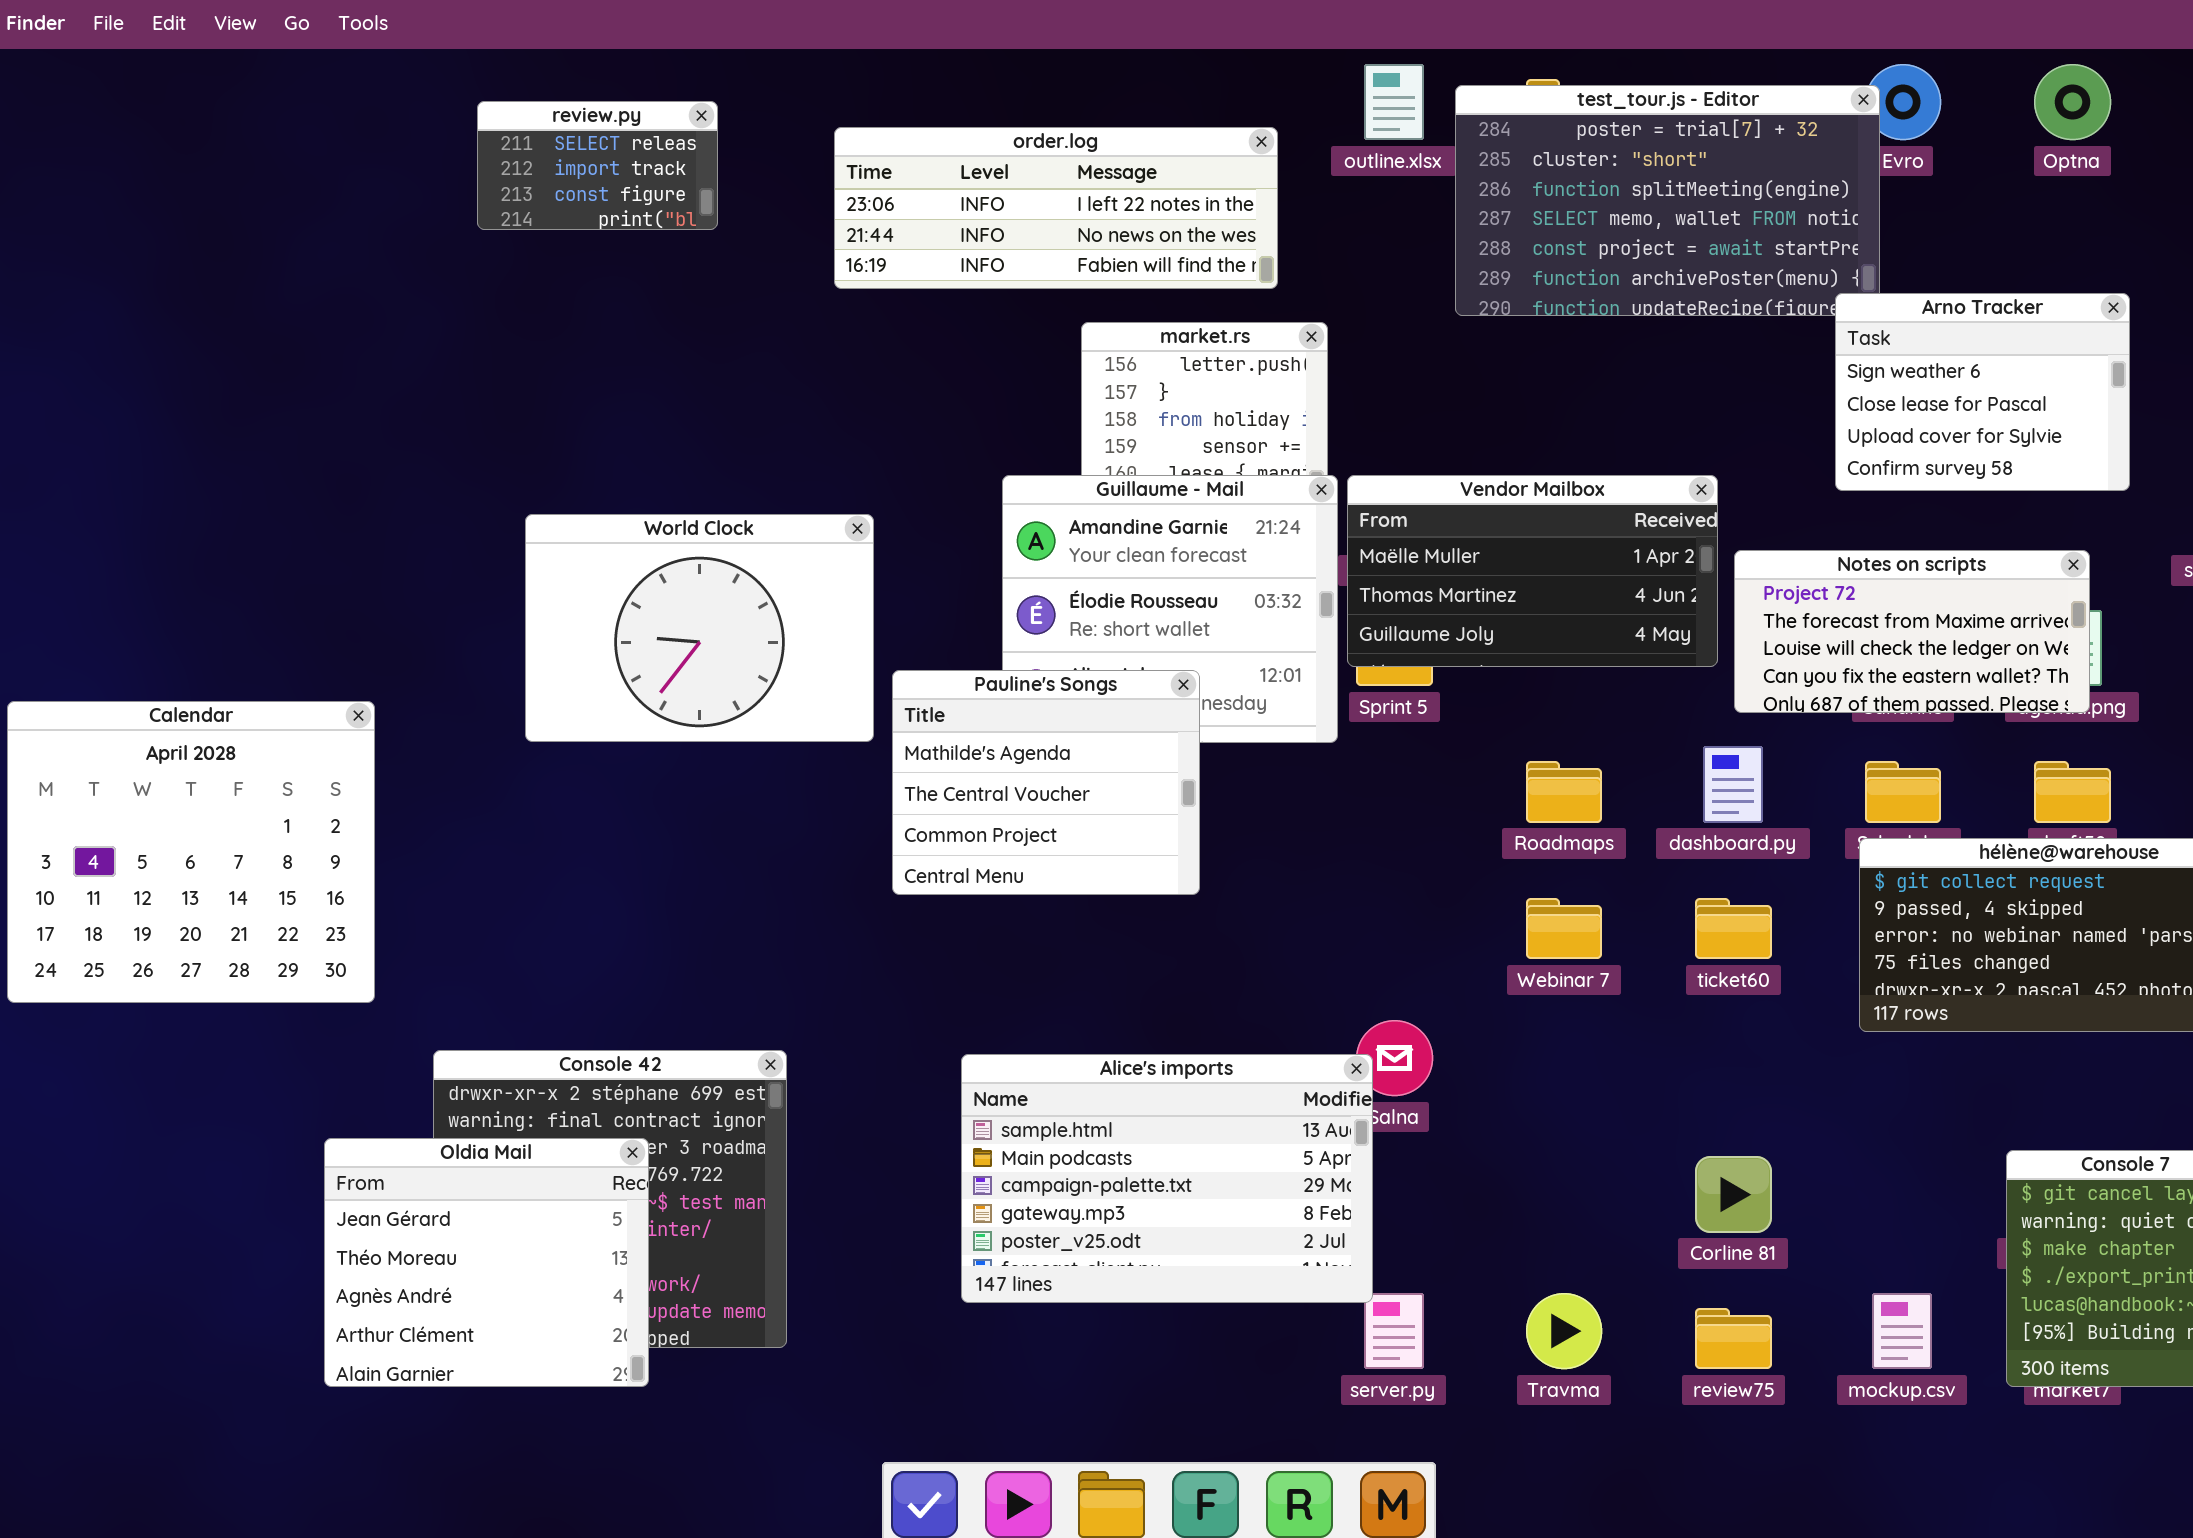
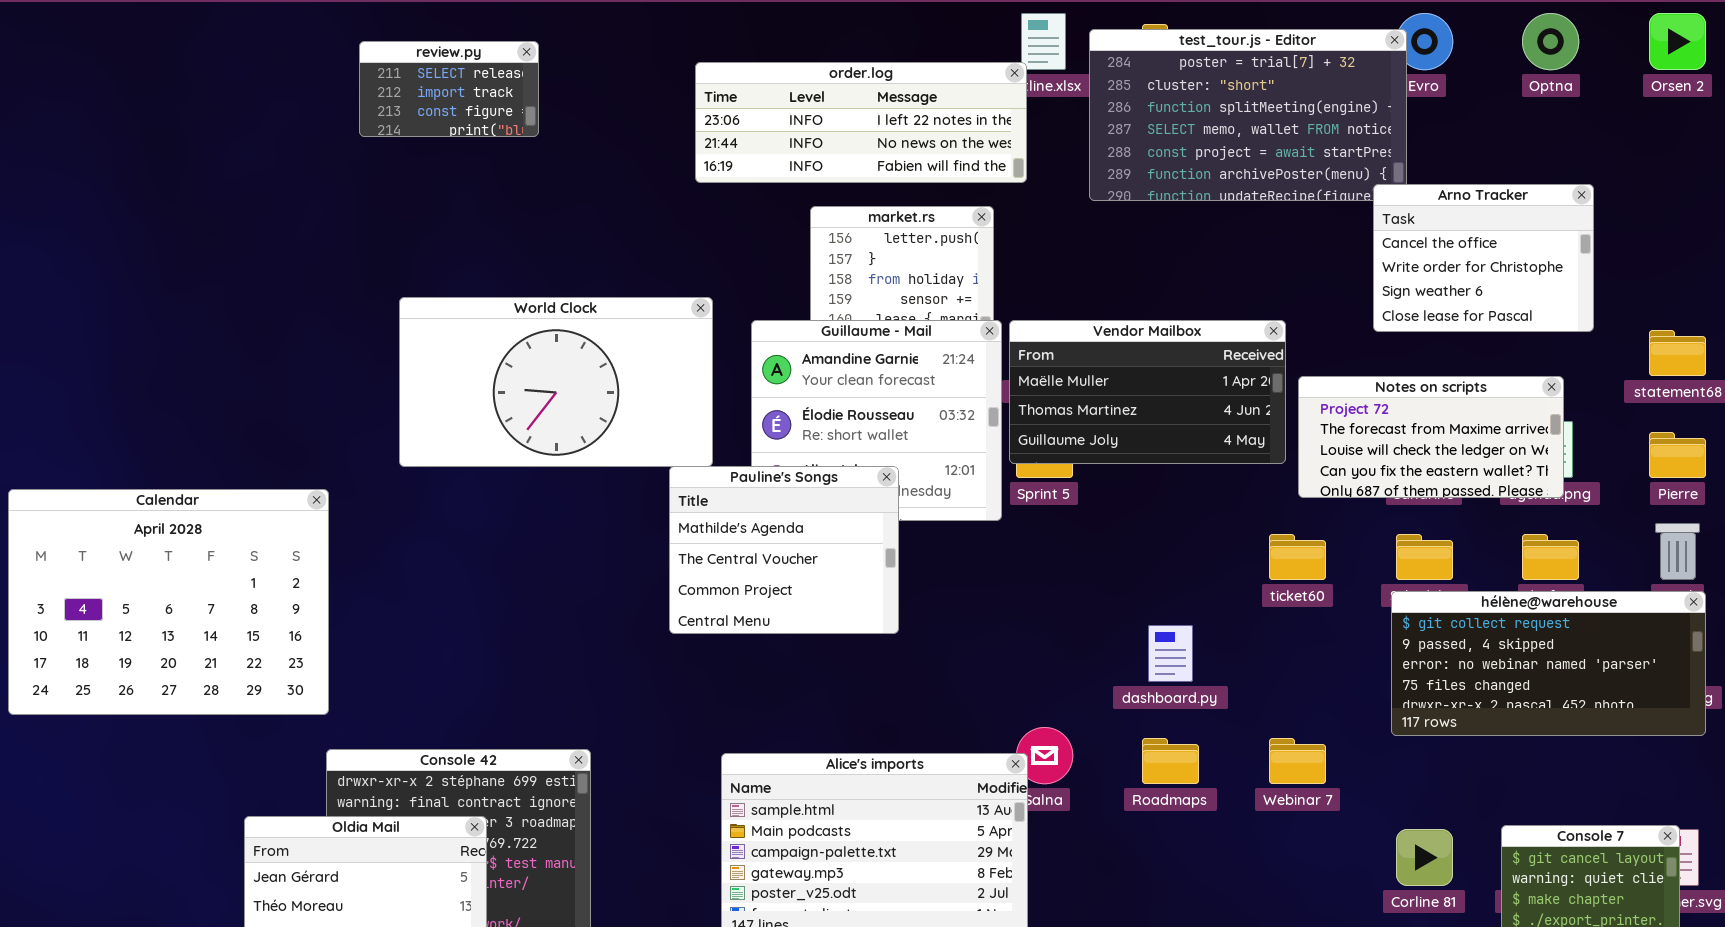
order.log: [834,127,1278,289] -> [695,62,1027,183], moved
Arno Tracker: [1835,293,2130,491] -> [1373,184,1594,332], scrolled up 2 rows
World Clock: [525,514,874,742] -> [399,297,713,467], moved, resized
Calendar: [7,701,375,1003] -> [8,489,329,715], resized
dashboard.py: [1703,746,1763,823] -> [1148,625,1193,682], moved
Roadmaps: [1526,761,1602,823] -> [1142,738,1199,784], moved
Webinar 7: [1526,898,1602,959] -> [1269,738,1326,784], moved
ticket60: [1695,898,1772,959] -> [1269,534,1326,580], moved
Corline 81: [1695,1156,1772,1233] -> [1396,829,1453,886], moved

